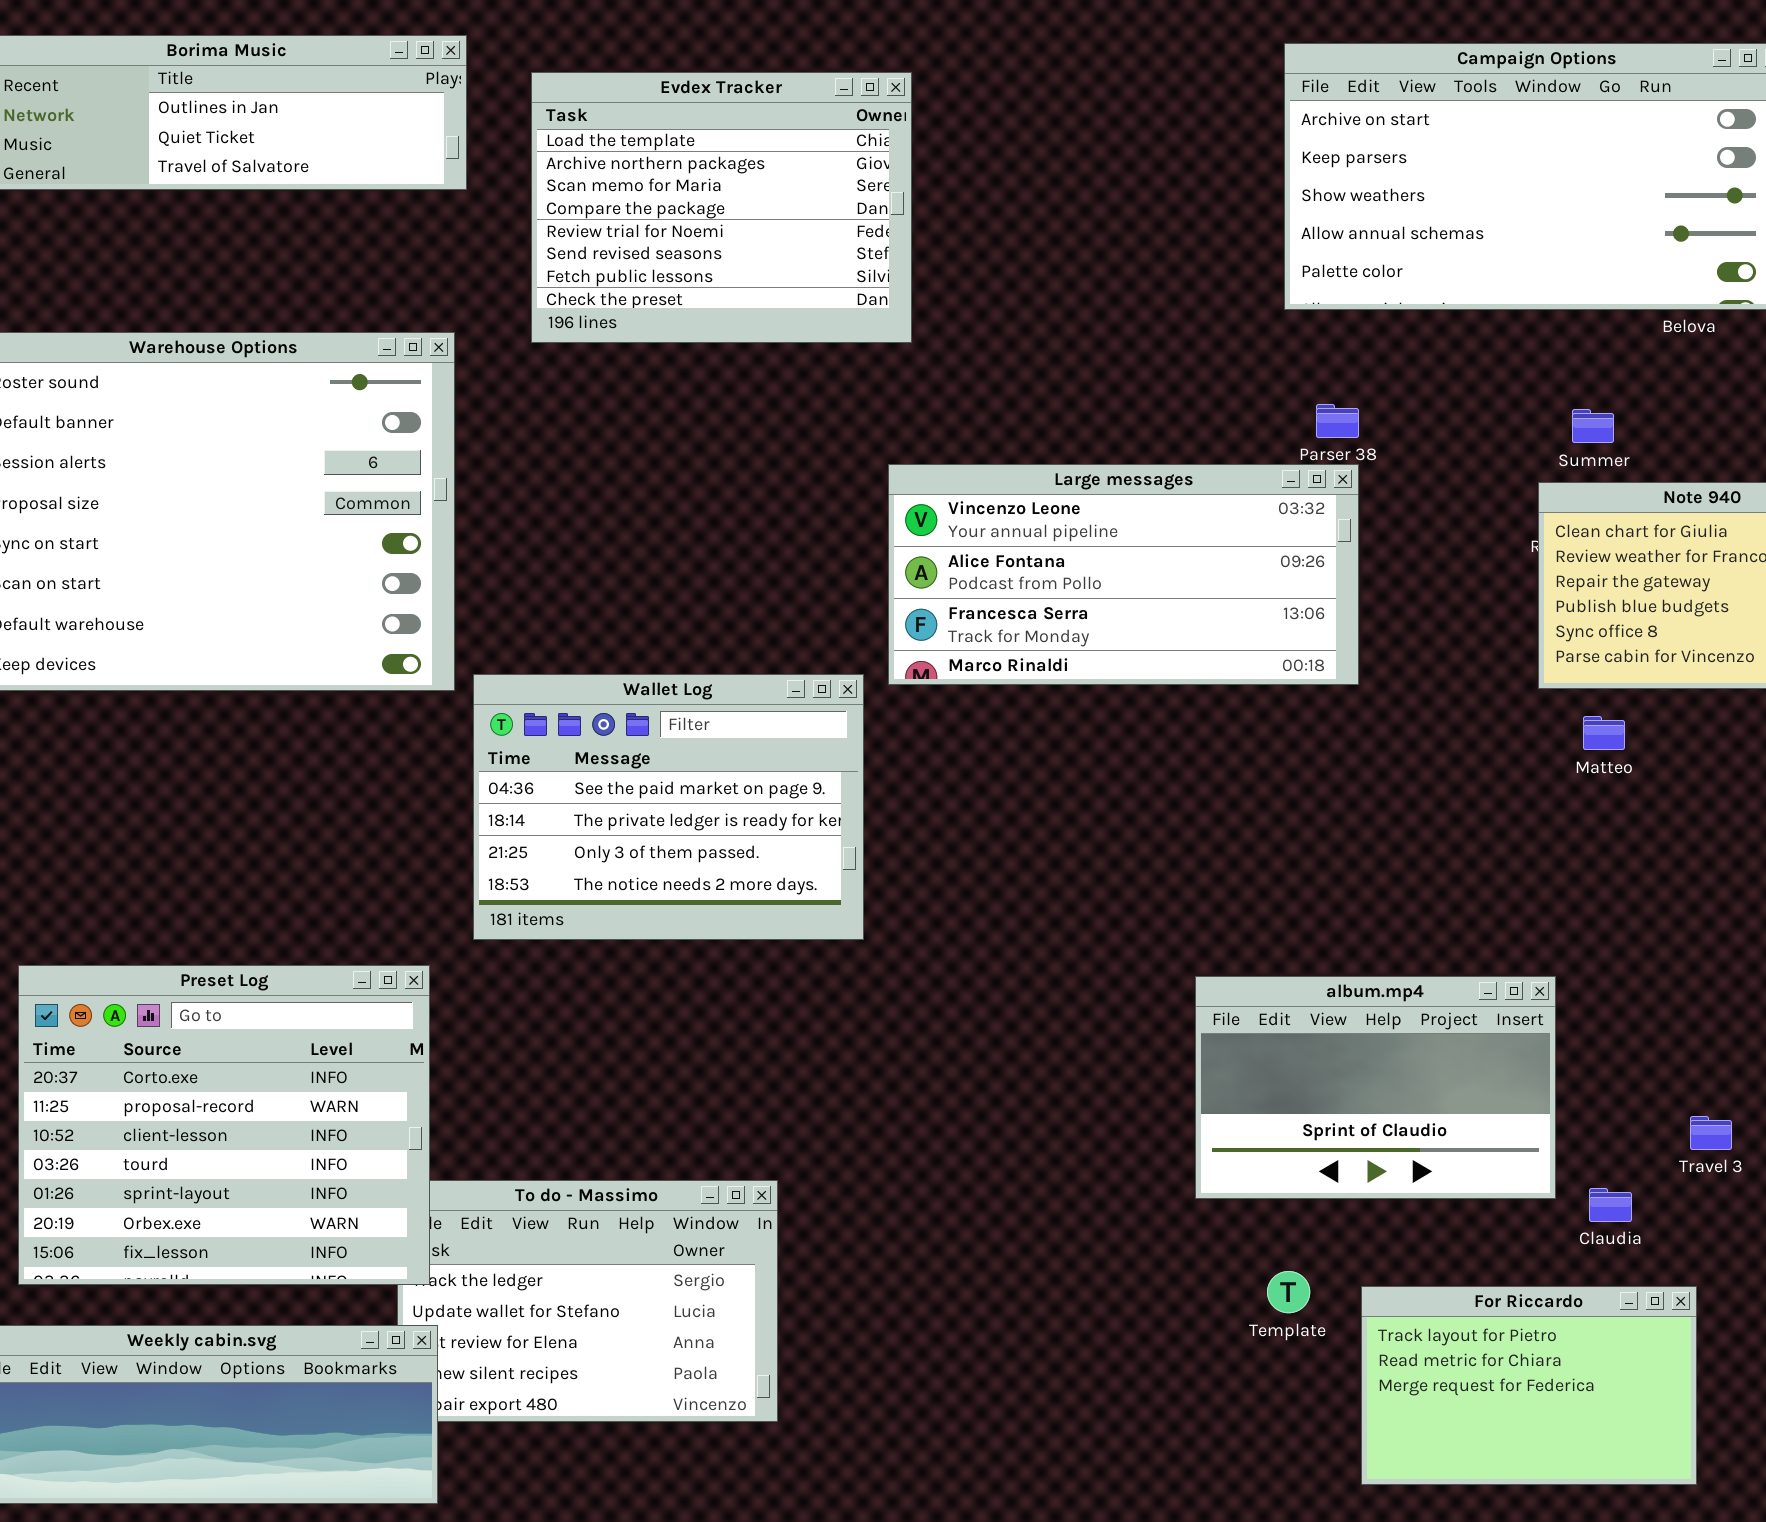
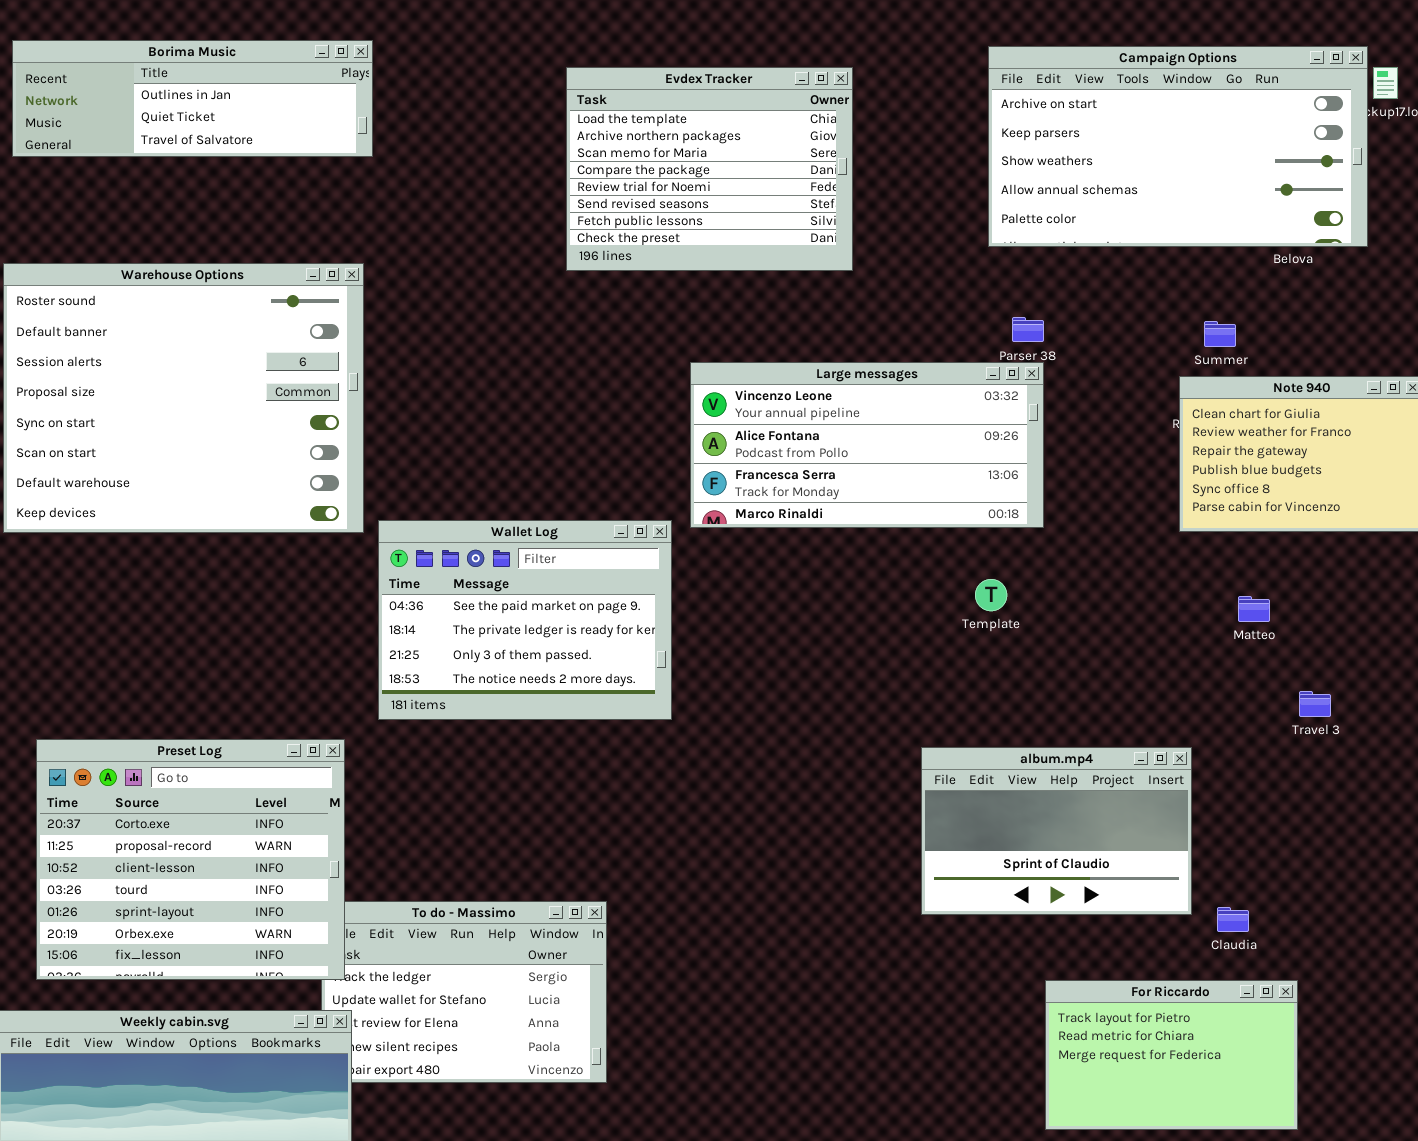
Evdex Tracker: [531,72,912,343] -> [566,67,853,271], moved
Matteo: [1583,716,1625,750] -> [1238,596,1270,622], moved
Travel 3: [1690,1116,1732,1150] -> [1299,691,1331,717], moved
Template: [1267,1271,1310,1313] -> [975,579,1007,611], moved

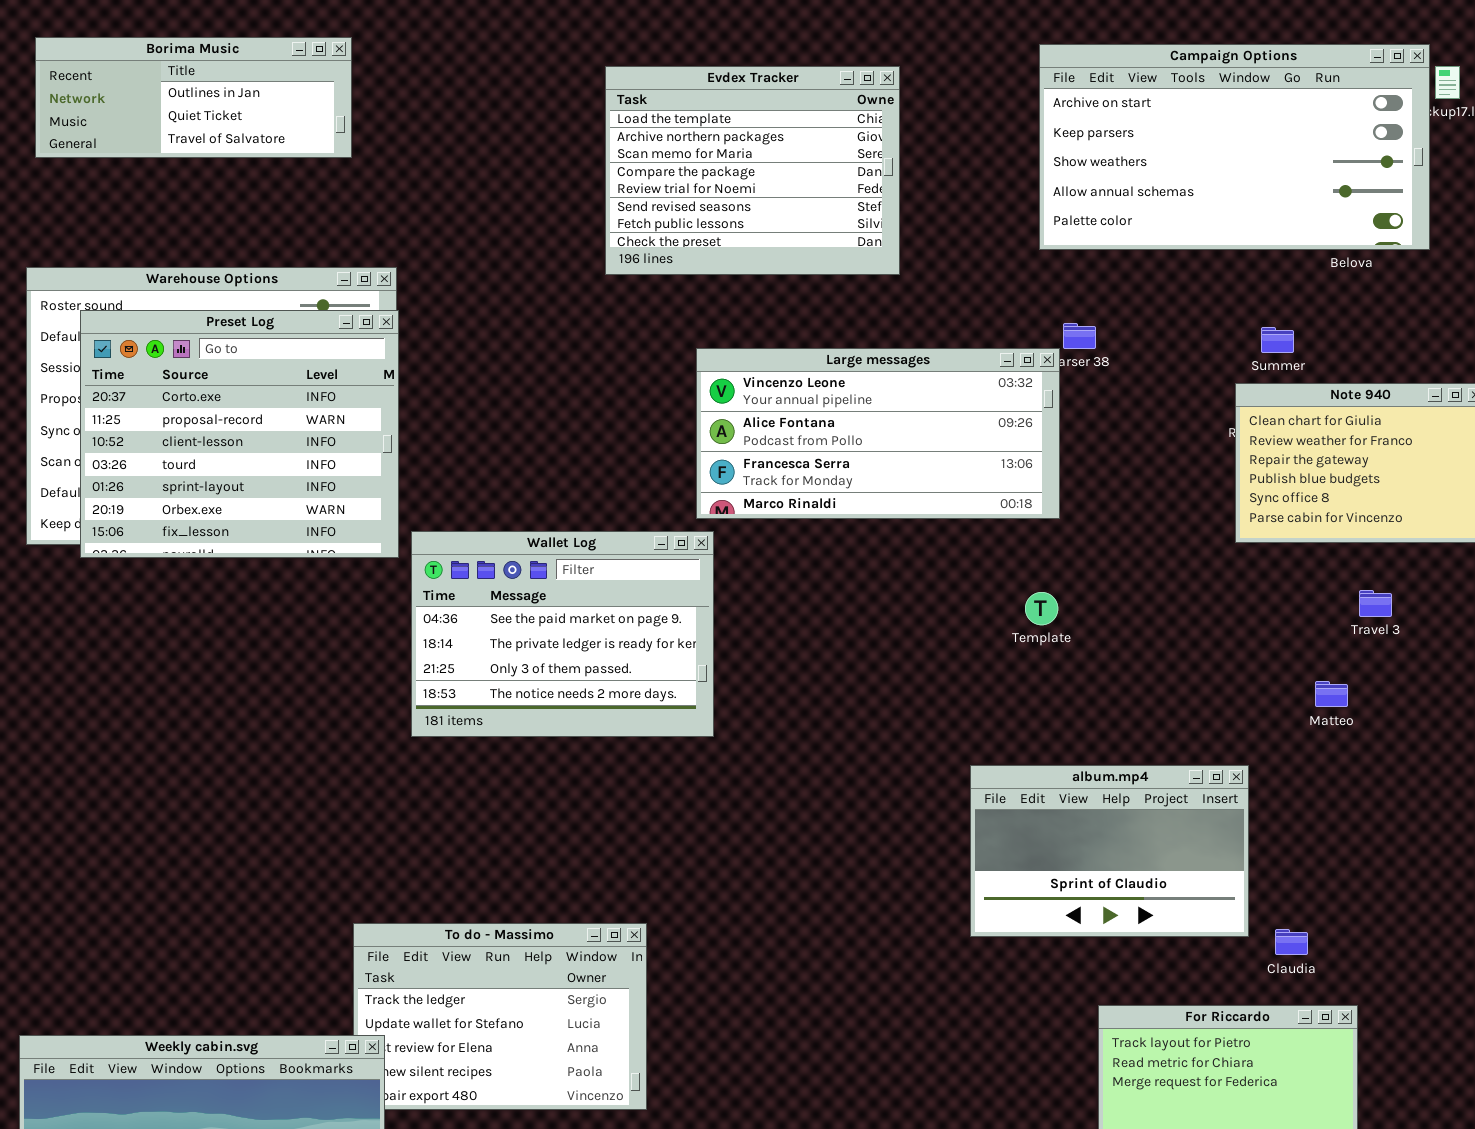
Borima Music: [12,40,373,157] -> [35,37,352,158], resized
Large messages: [690,362,1044,528] -> [696,348,1060,519], moved
Matteo: [1238,596,1270,622] -> [1315,681,1348,707], moved
Travel 3: [1299,691,1331,717] -> [1359,590,1392,617], moved
Preset Log: [36,739,345,980] -> [80,310,399,558], moved

